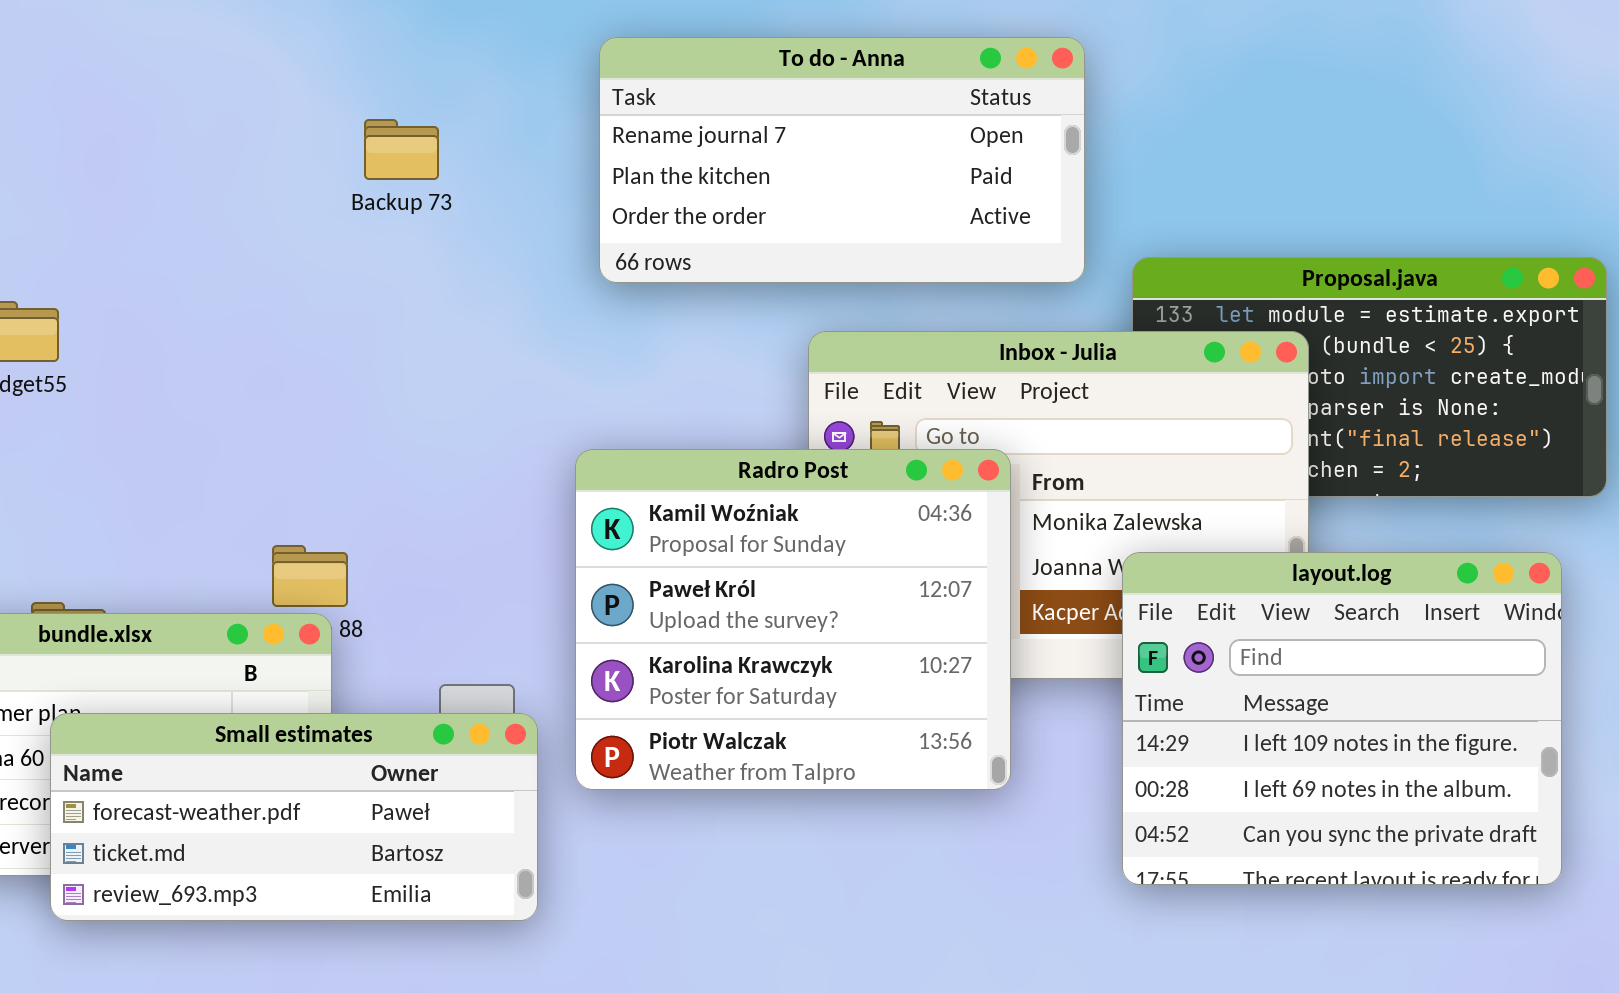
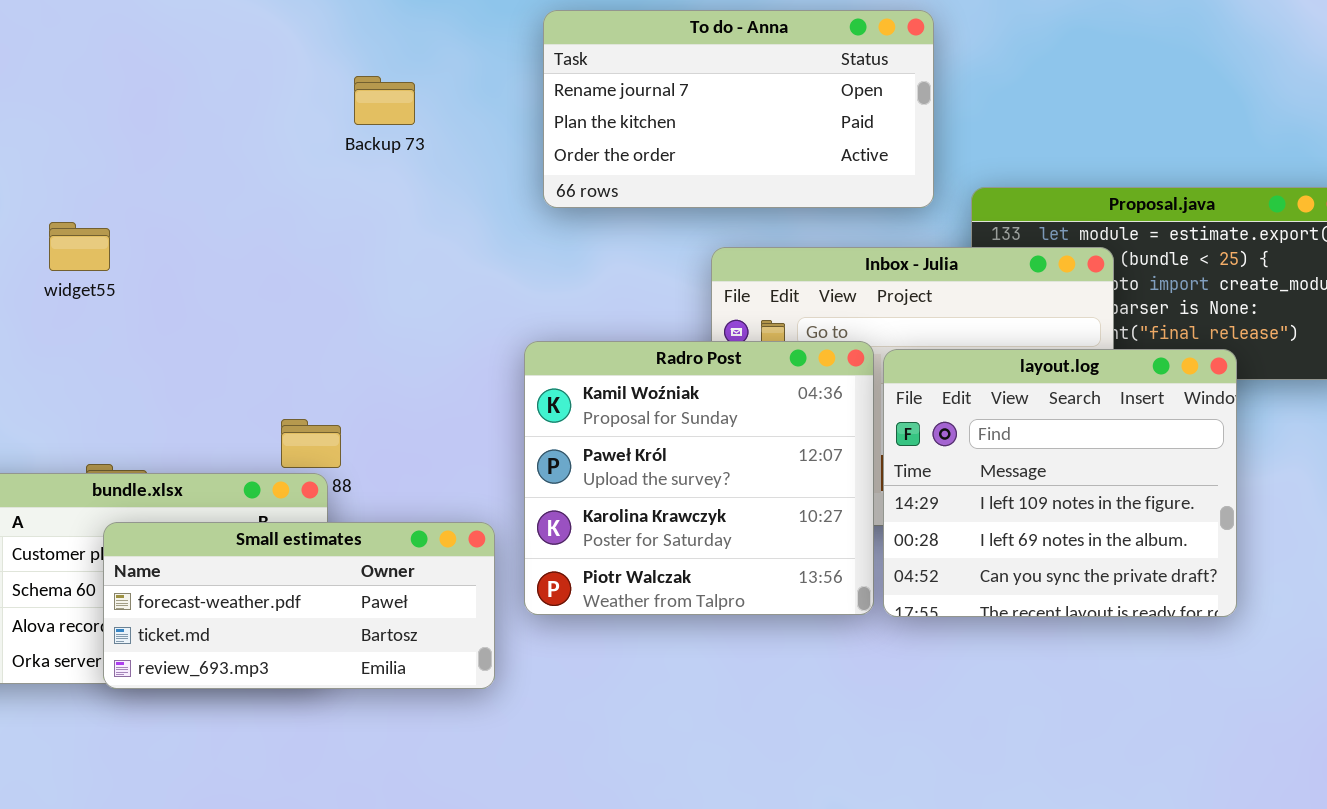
layout.log: [1122,552,1562,885] -> [883,349,1237,617], moved
Small estimates: [50,713,538,921] -> [103,522,495,689], moved

